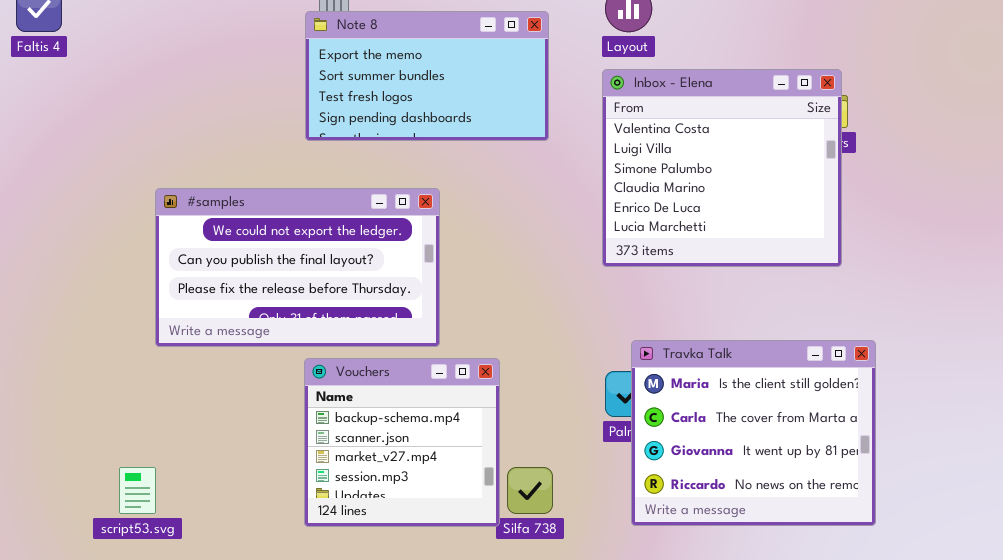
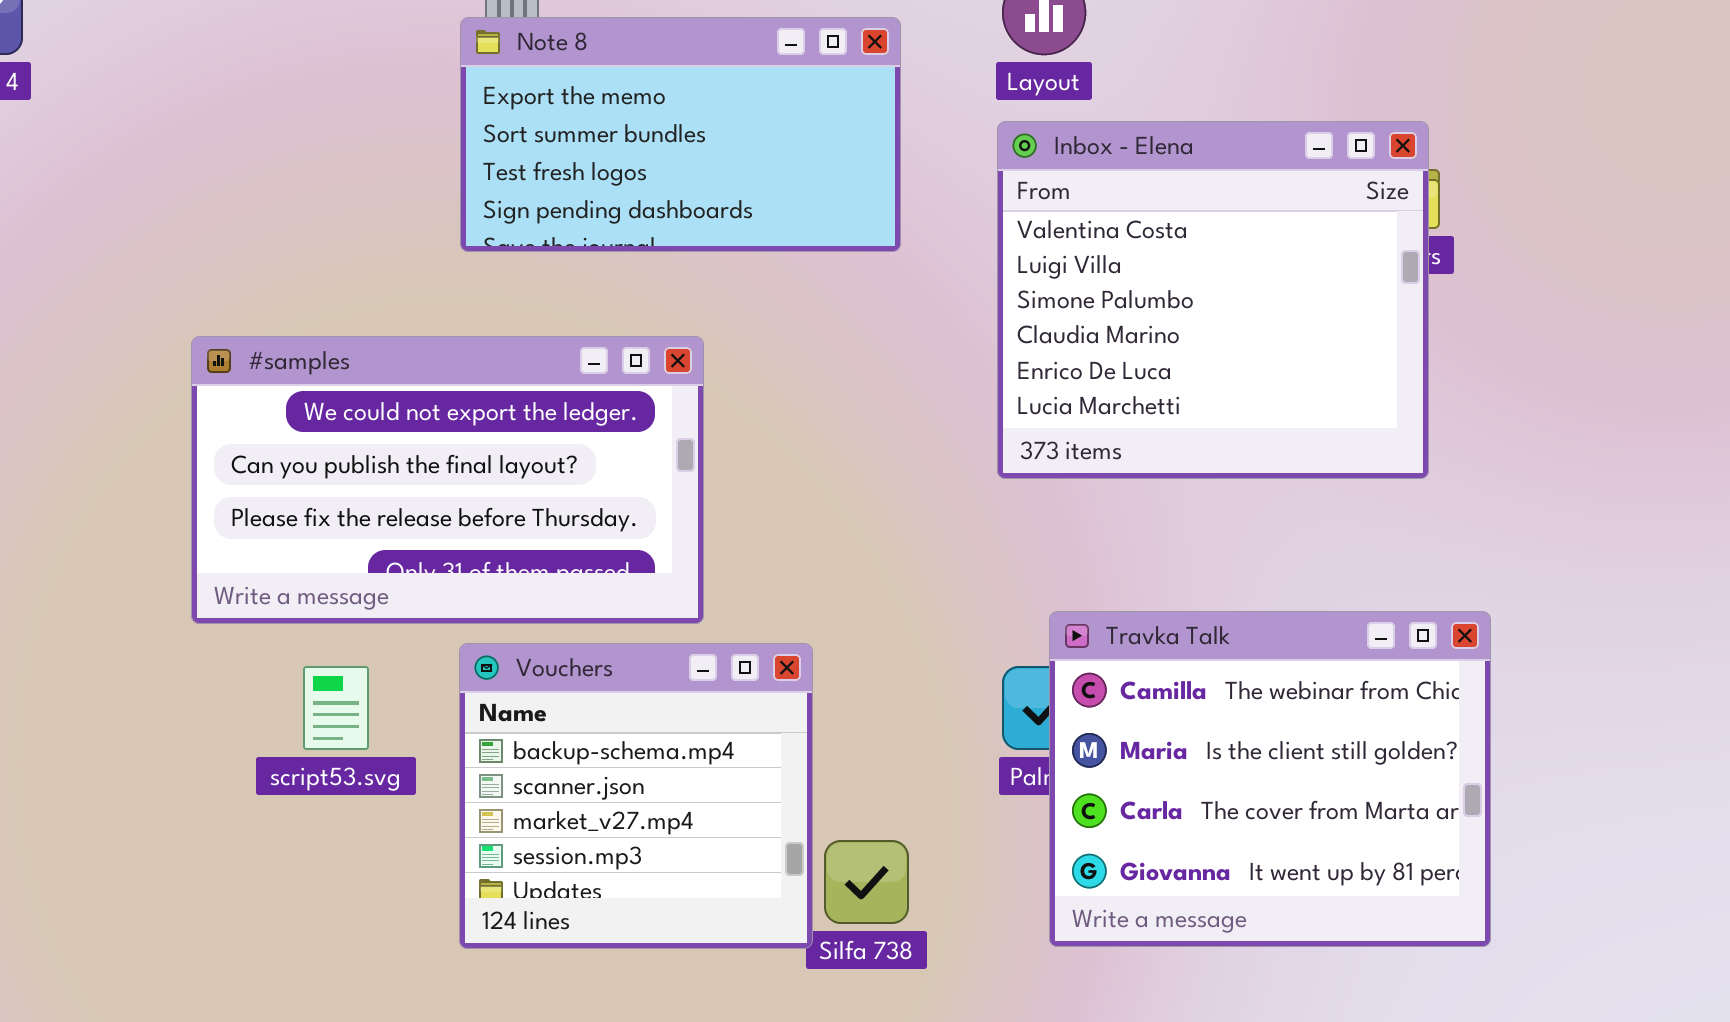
Travka Talk: [631,340,876,526] -> [1049,611,1491,947], scrolled up 1 row
script53.svg: [119,467,156,514] -> [303,666,369,750], moved

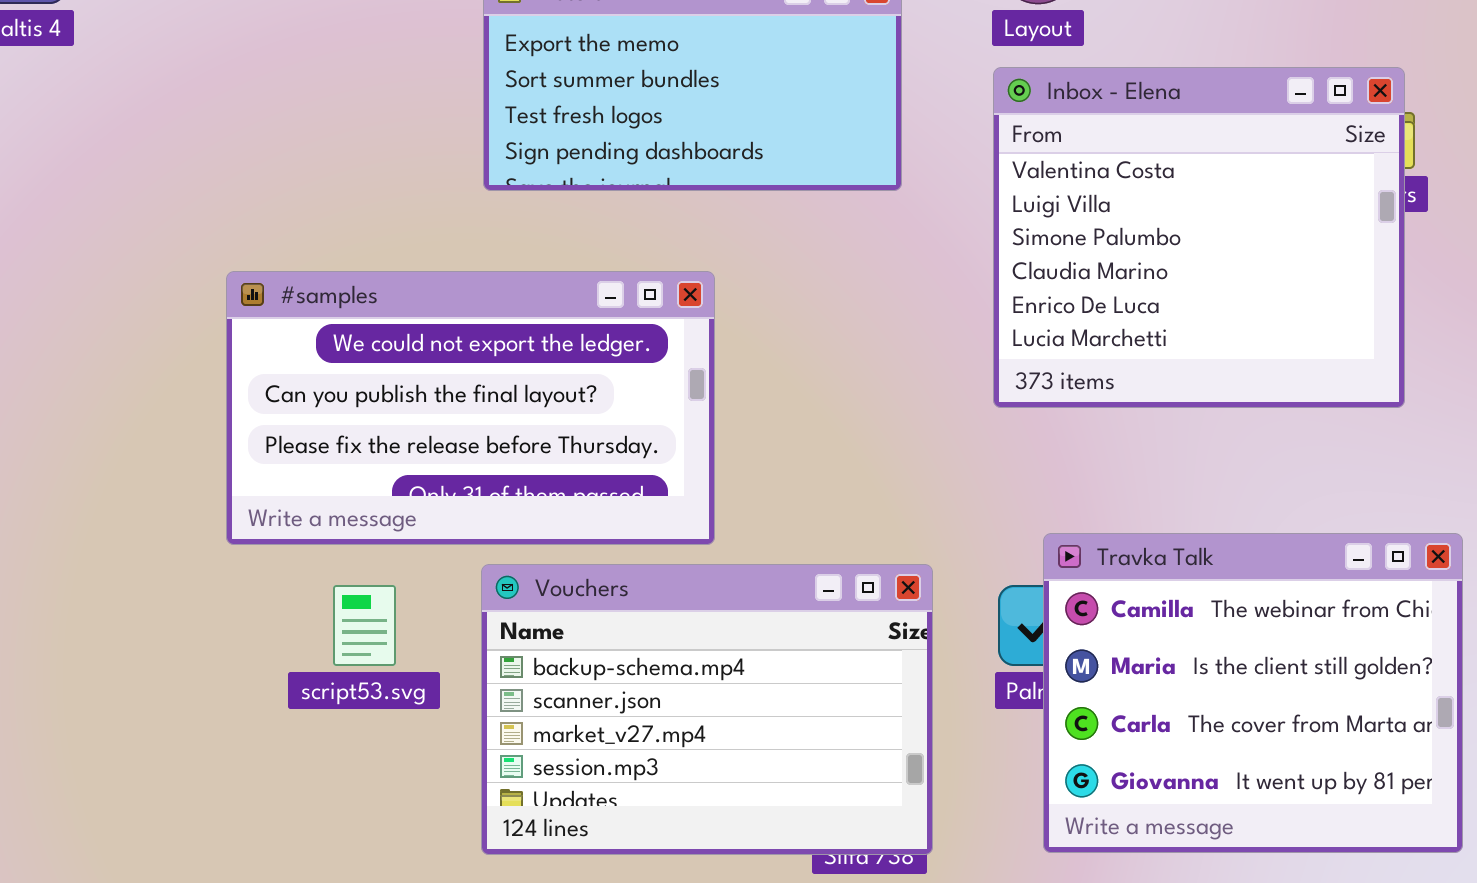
Vouchers: [459,643,813,949] -> [481,564,933,855], resized

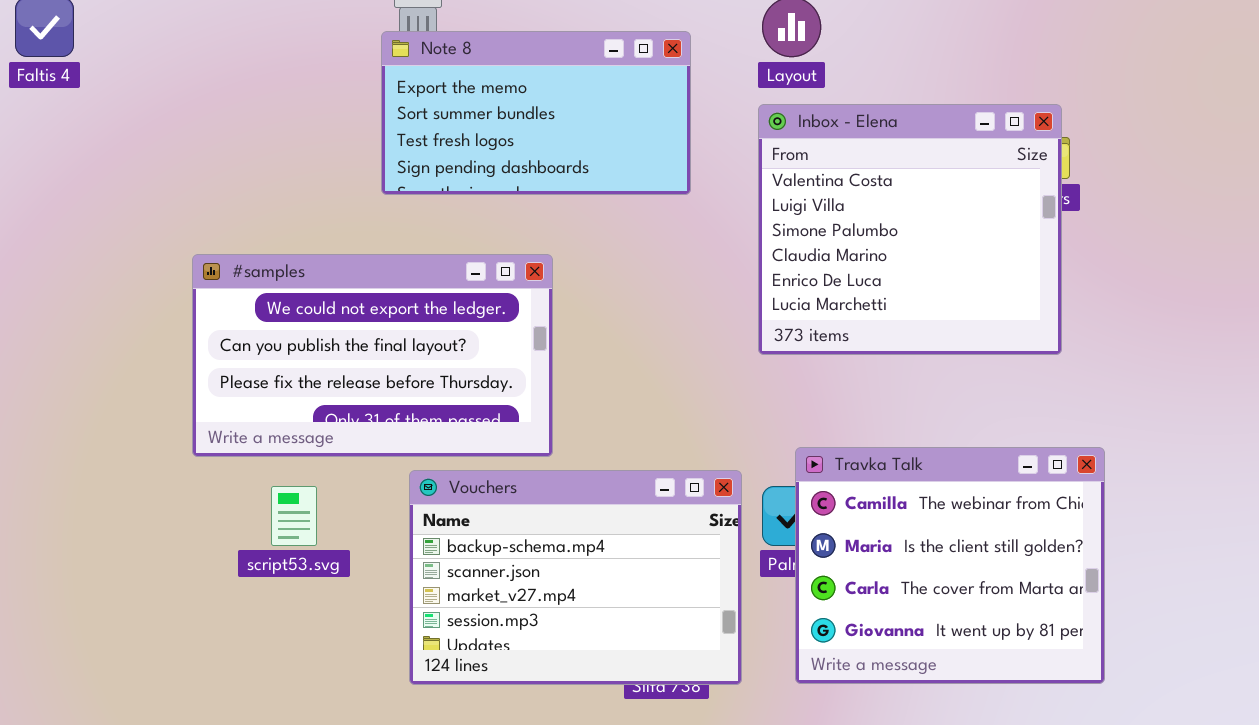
Vouchers: [481,564,933,855] -> [409,470,742,685], moved

